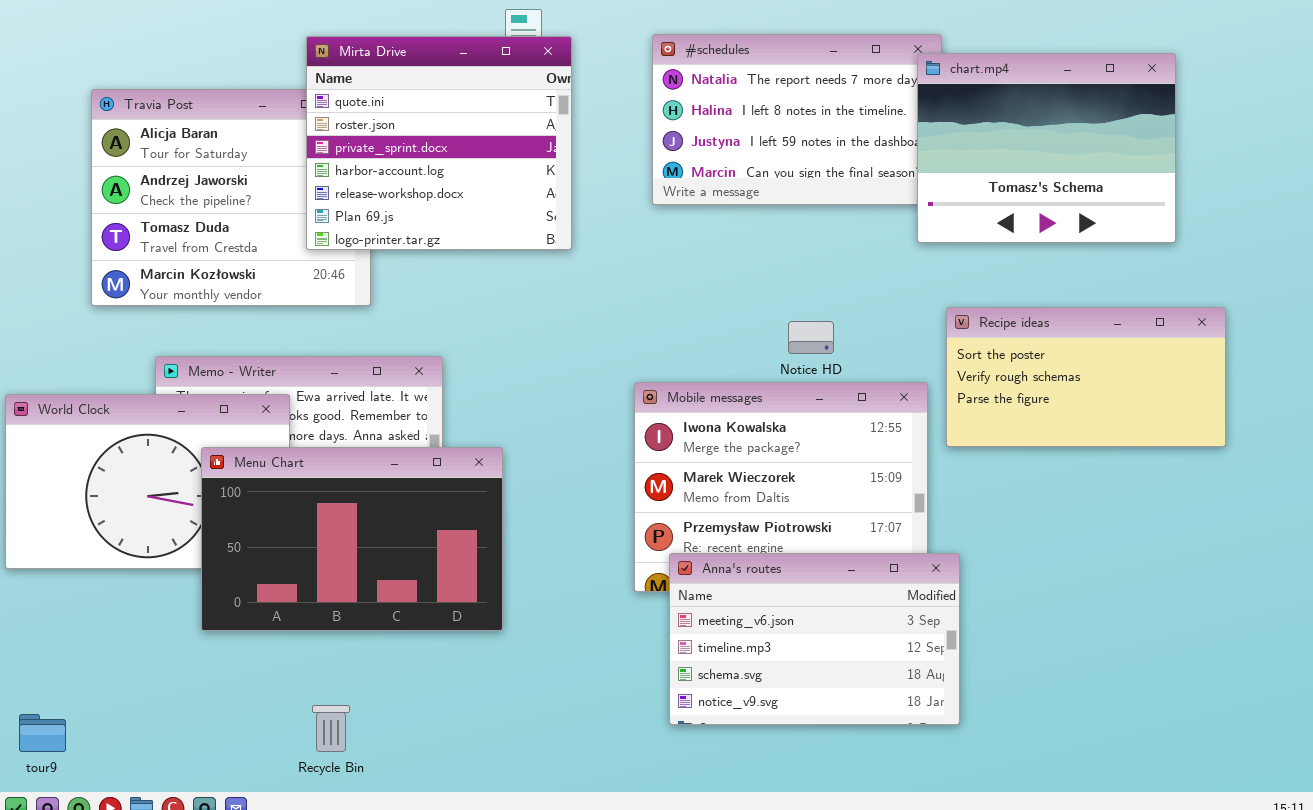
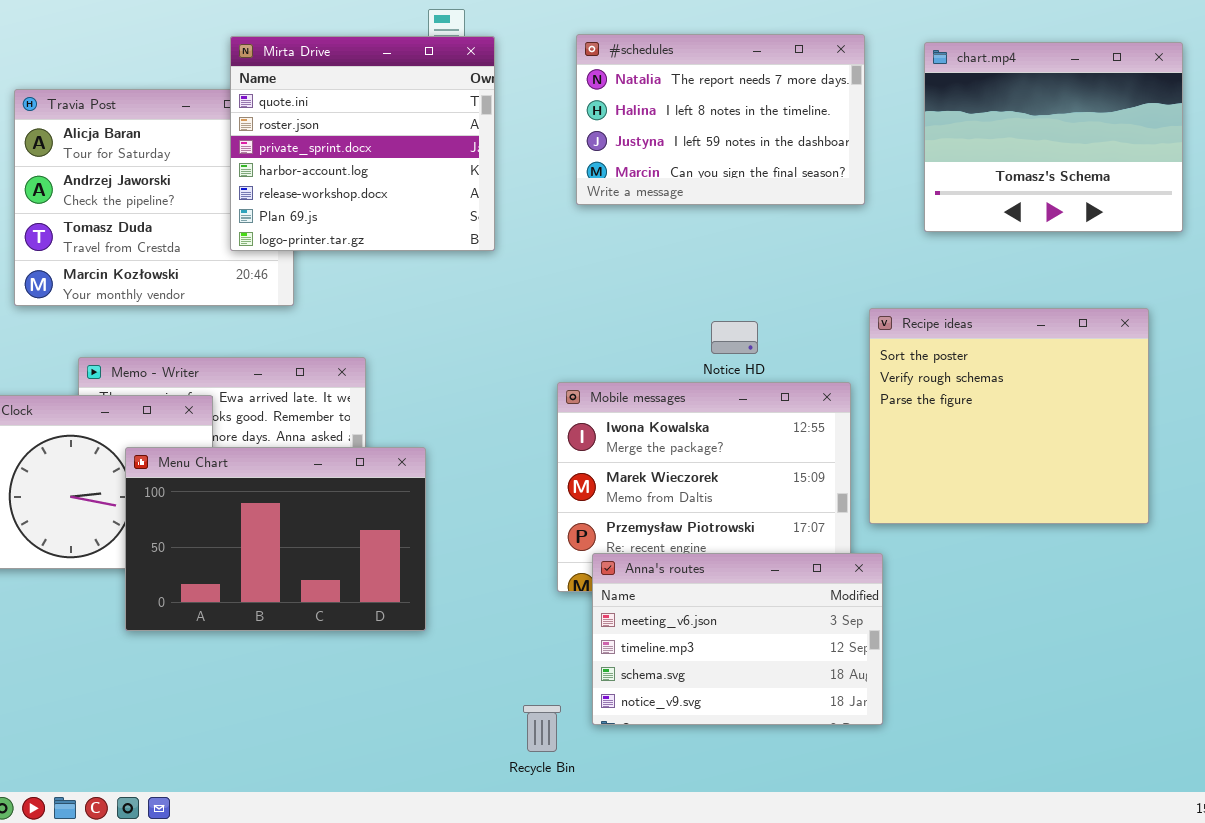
chart.mp4: [917,53,1176,243] -> [924,42,1183,232], moved
Recipe ideas: [946,307,1226,447] -> [869,308,1149,524], resized
Recycle Bin: [312,705,350,752] -> [523,705,561,752], moved

